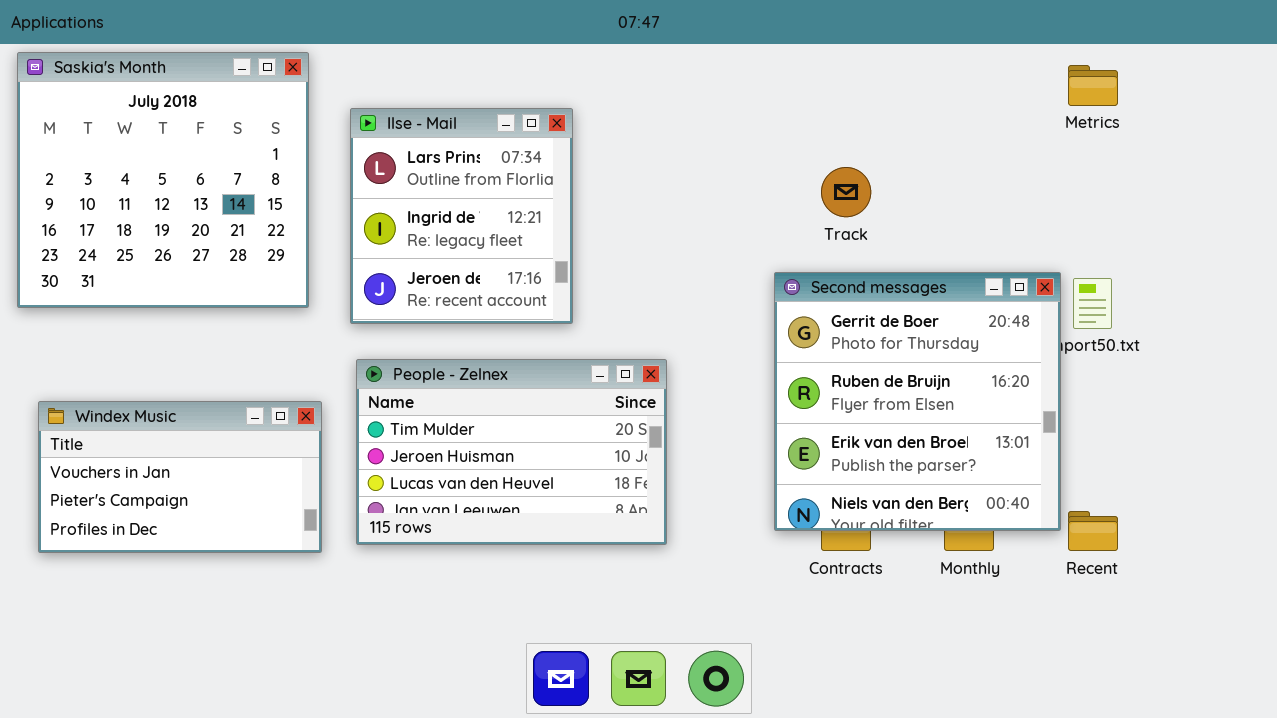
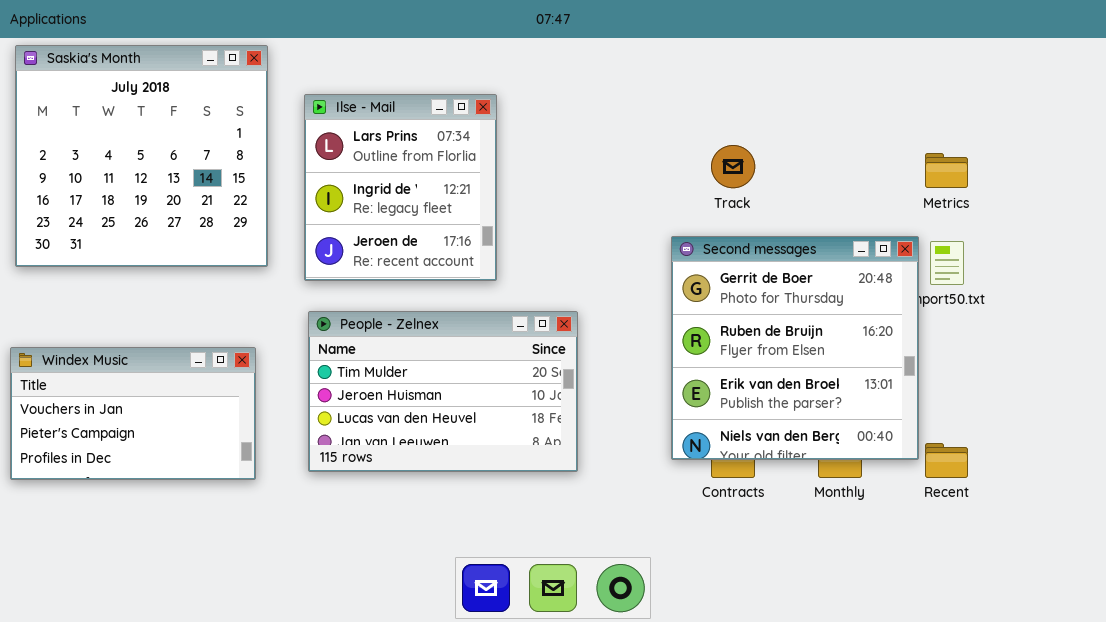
Metrics: [1068,65,1118,106] -> [925,153,968,188], moved
Windex Music: [38,401,322,553] -> [10,347,256,480], moved

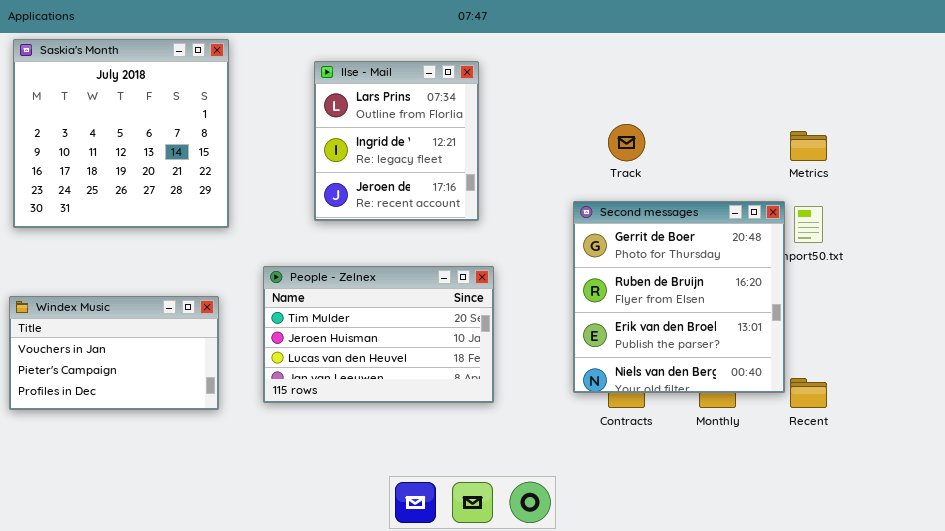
Ilse - Mail: [304,94,497,281] -> [314,61,479,221], moved

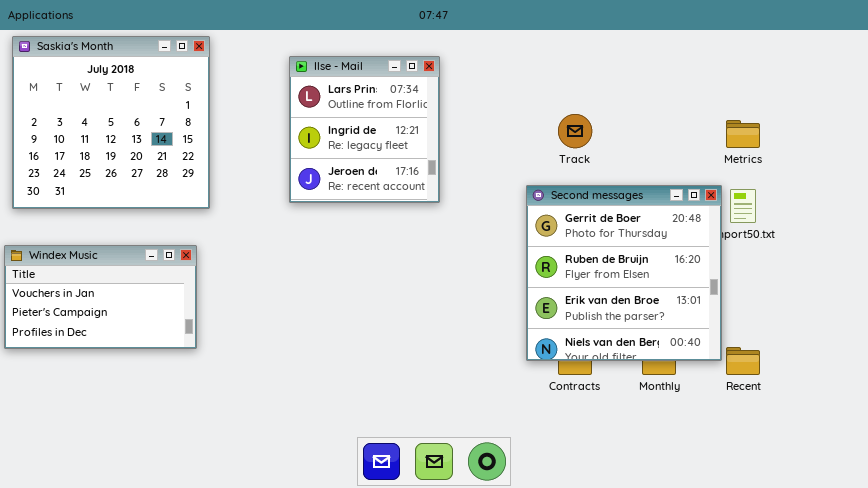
People - Zelnex: [263,266,494,403] -> none, closed
Windex Music: [9,296,219,410] -> [4,245,197,349], moved

